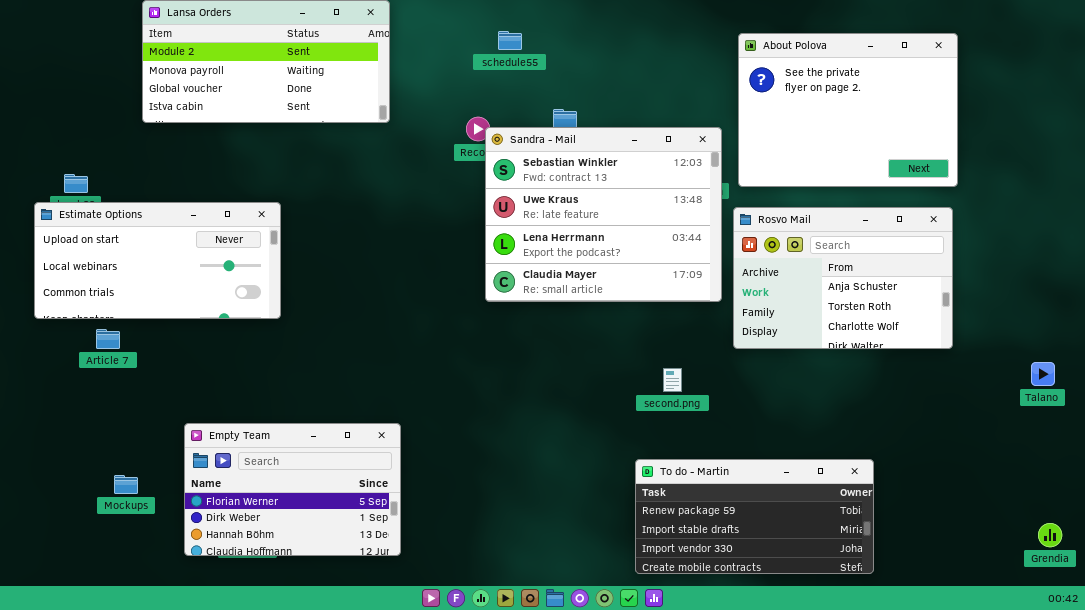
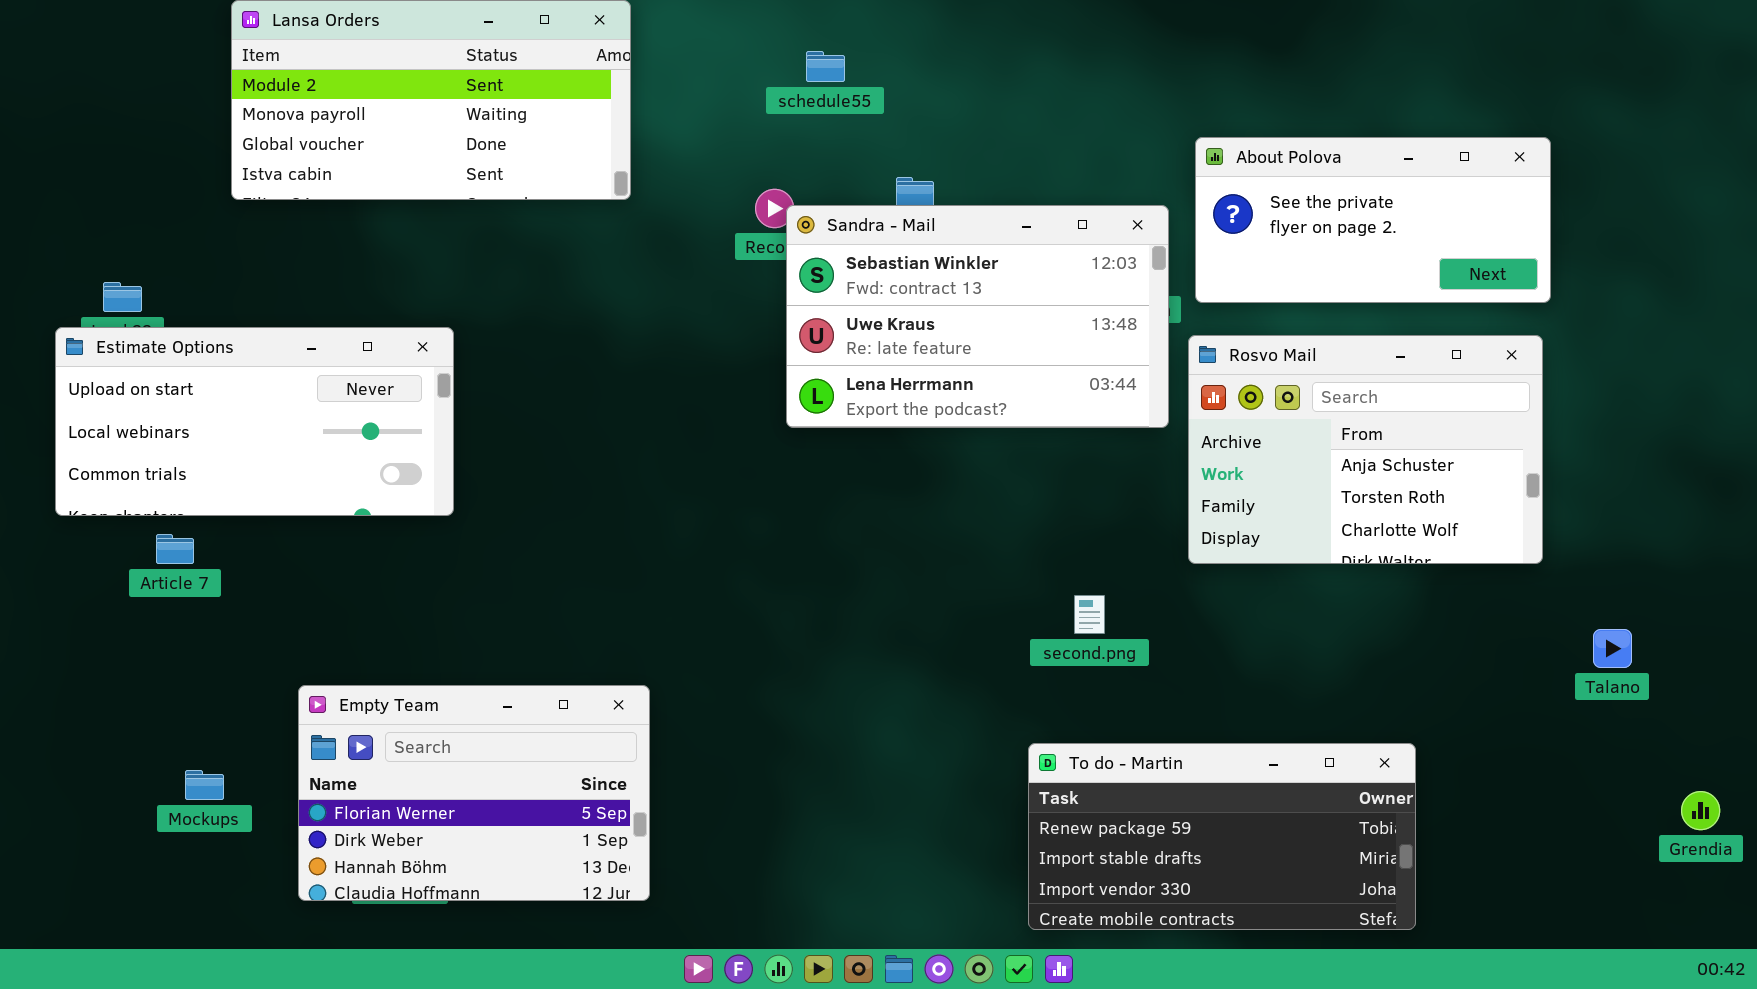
About Polova: [738,33,958,187] -> [1195,137,1551,303], resized
Sandra - Mail: [485,127,722,302] -> [786,205,1169,428], resized
Talano: [1031,362,1055,386] -> [1593,629,1632,668], moved
Grendia: [1038,523,1062,547] -> [1681,791,1720,830], moved

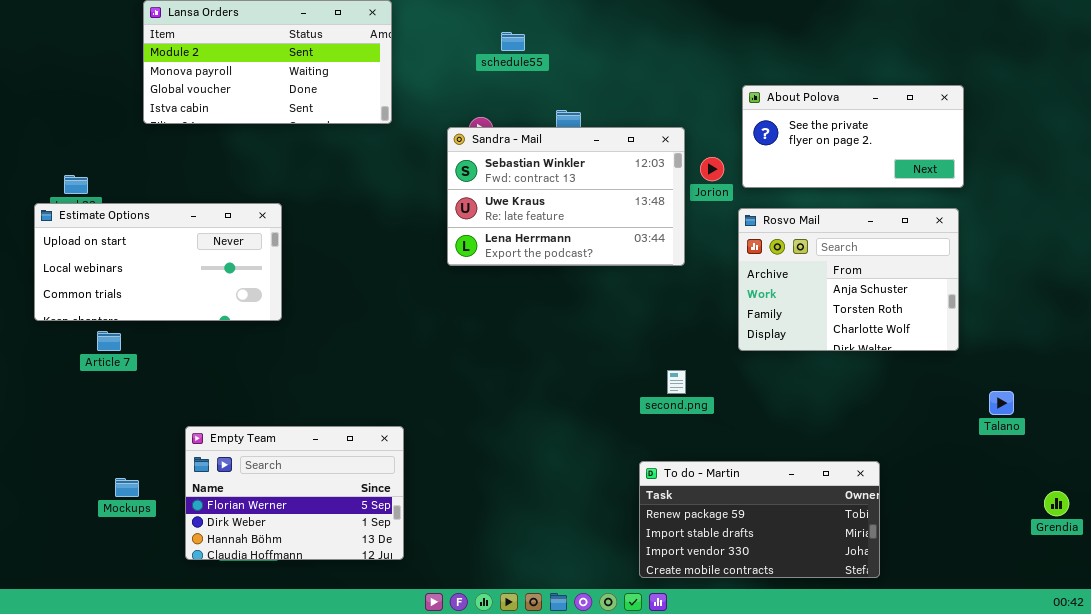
Sandra - Mail: [786,205,1169,428] -> [447,127,685,266], moved

